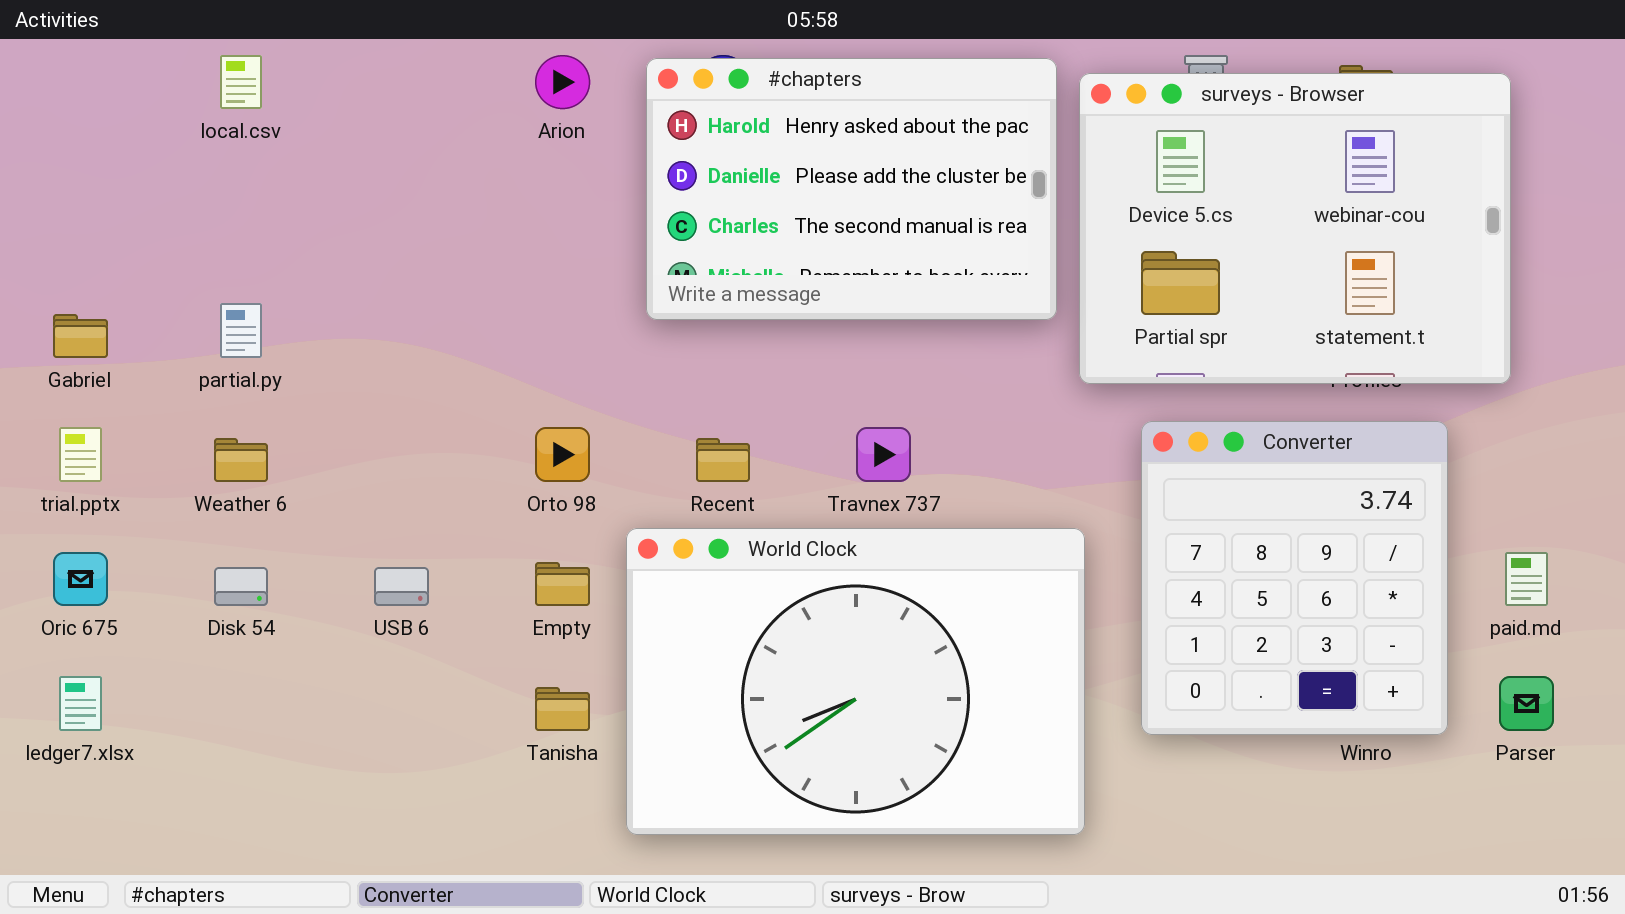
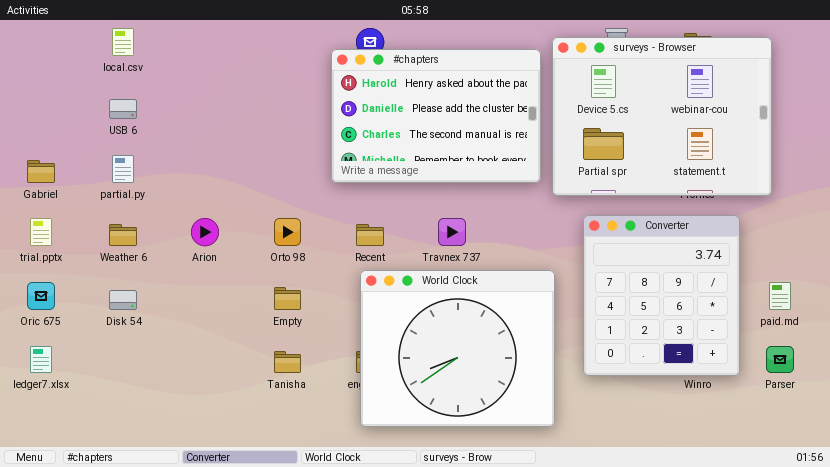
Arion: [535,55,590,109] -> [191,218,219,246], moved
#chapters: [646,58,1057,320] -> [331,49,541,183], moved
World Clock: [626,528,1085,835] -> [360,270,555,427], resized
USB 6: [374,567,429,606] -> [109,99,137,119], moved

